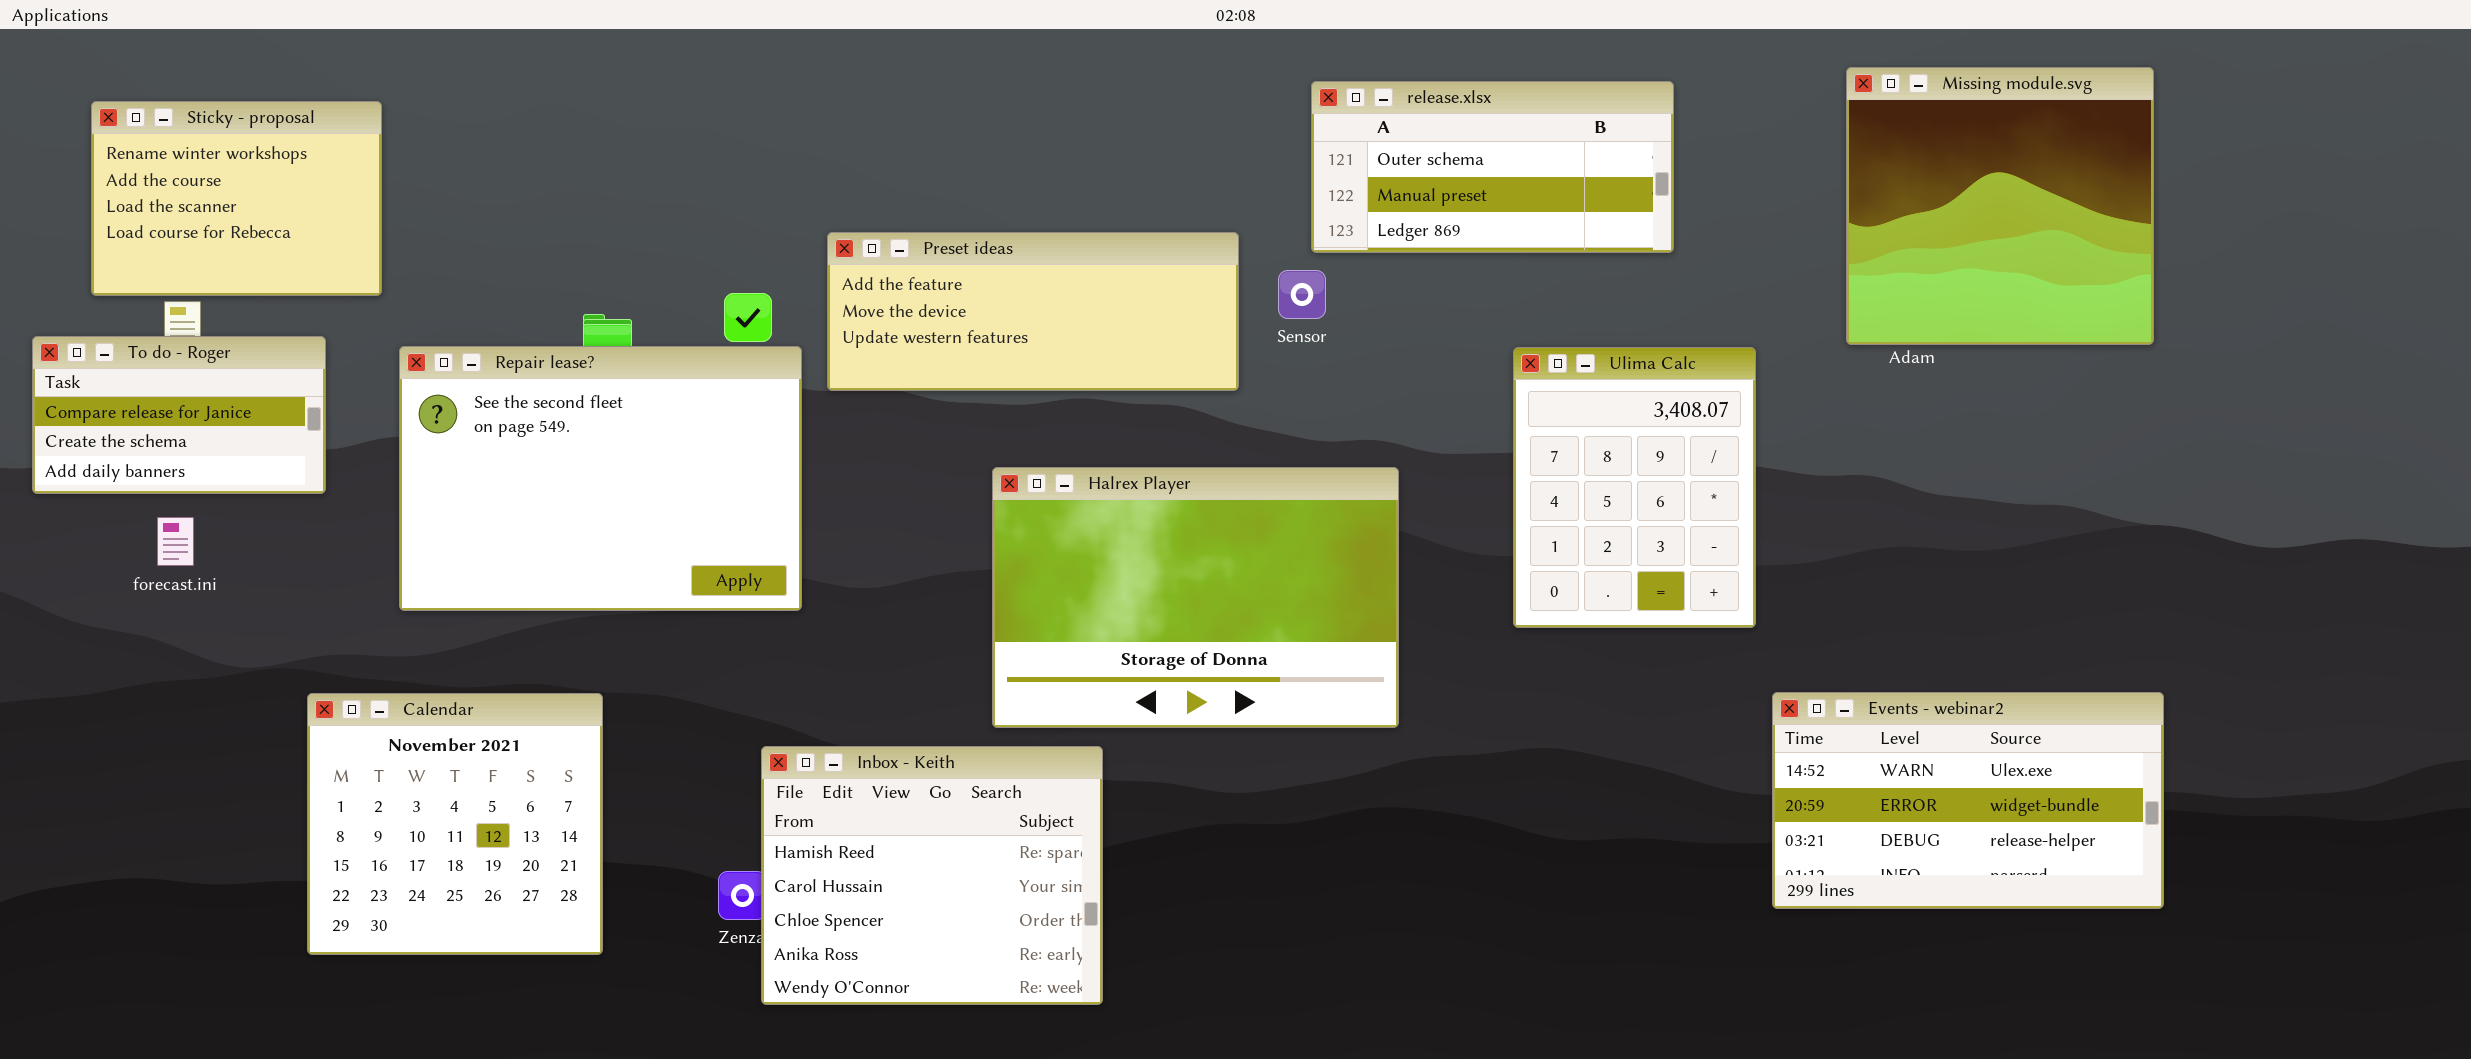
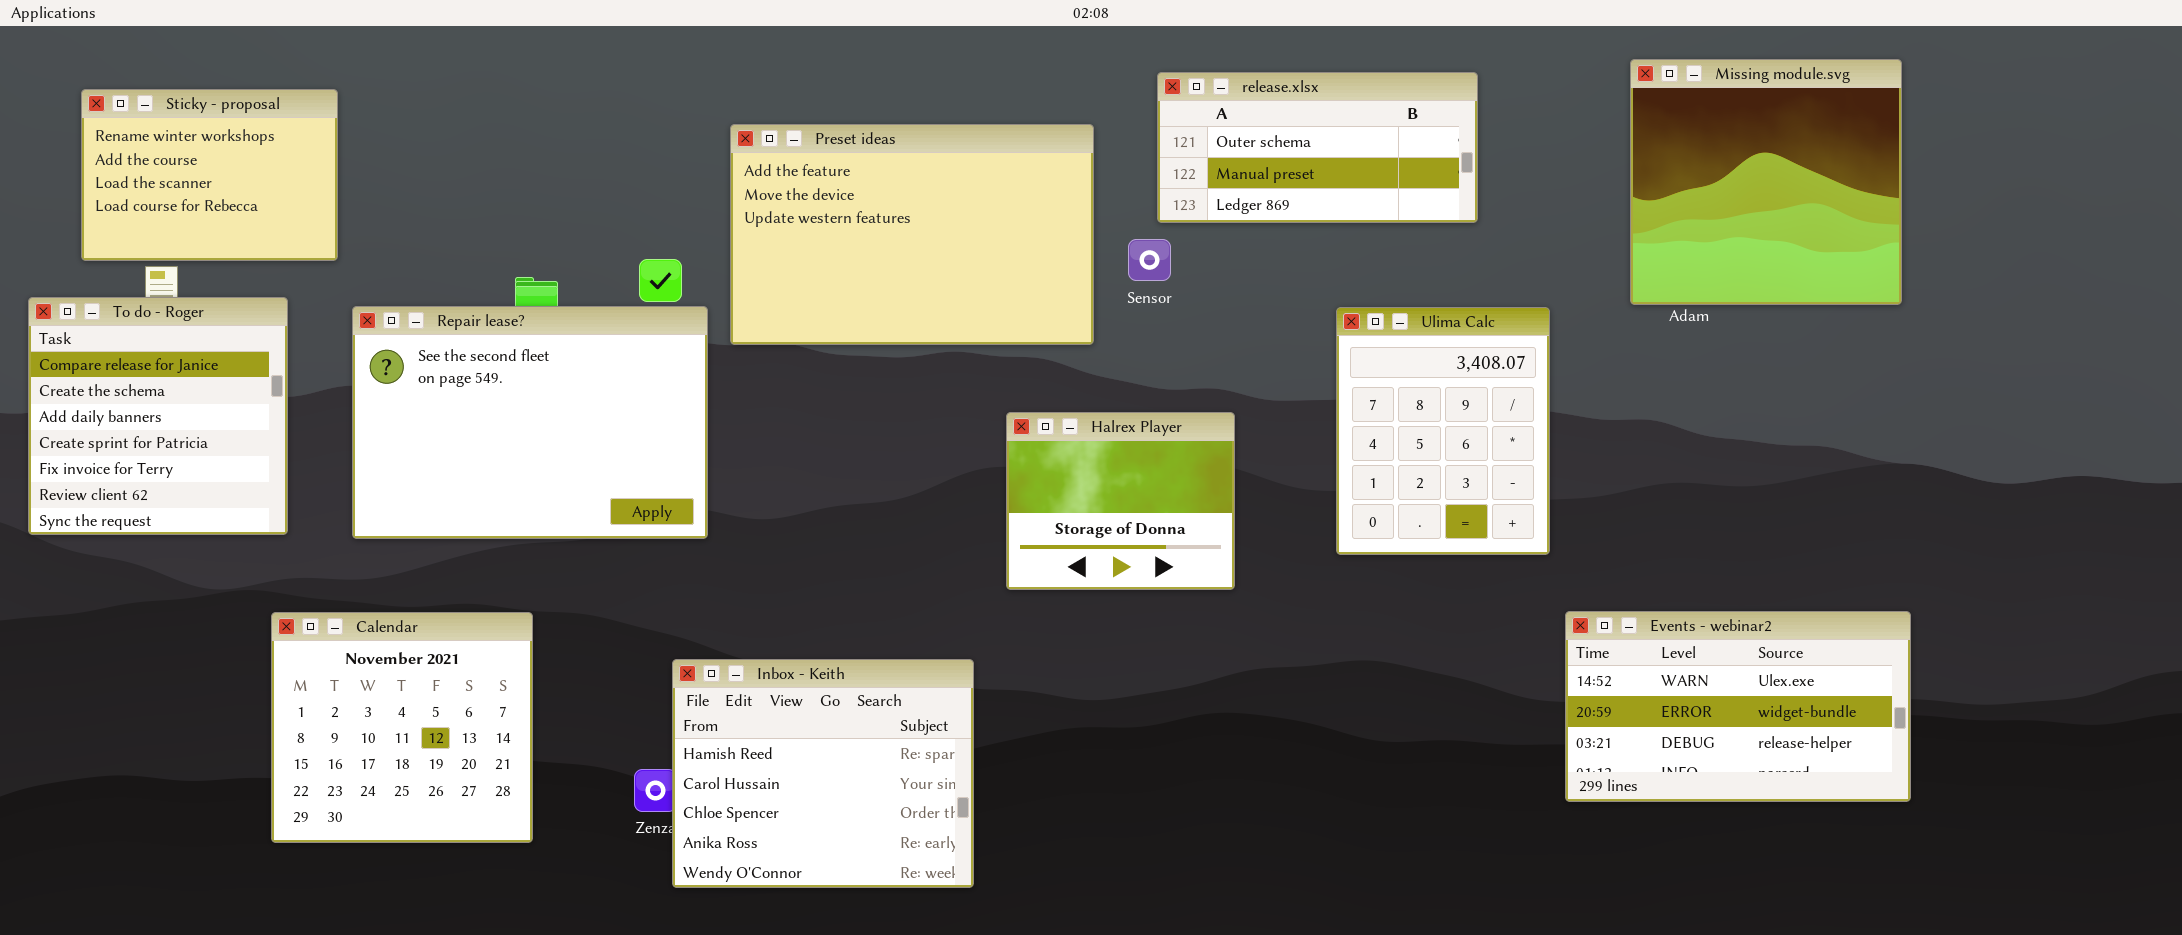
Preset ideas: [827,232,1239,391] -> [730,124,1094,345], resized
To do - Roger: [32,336,326,494] -> [28,297,288,535], resized
Halrex Player: [992,467,1399,728] -> [1006,412,1235,590], resized

